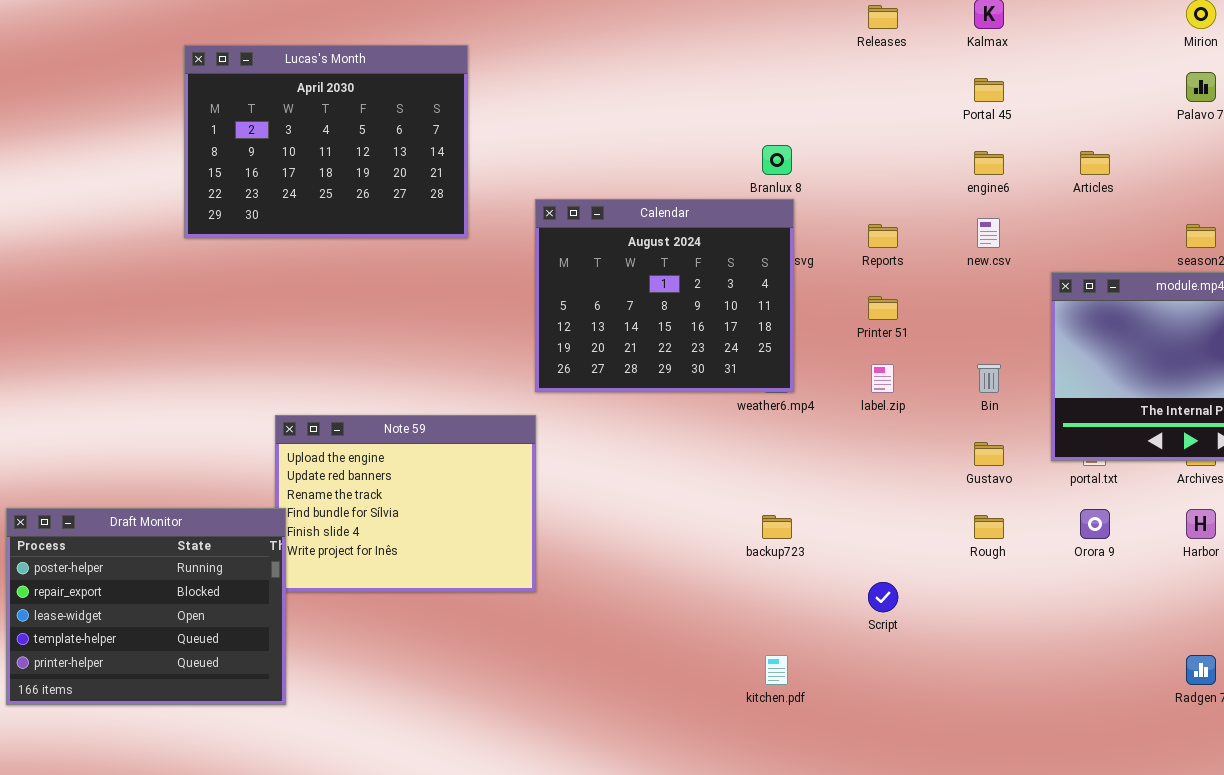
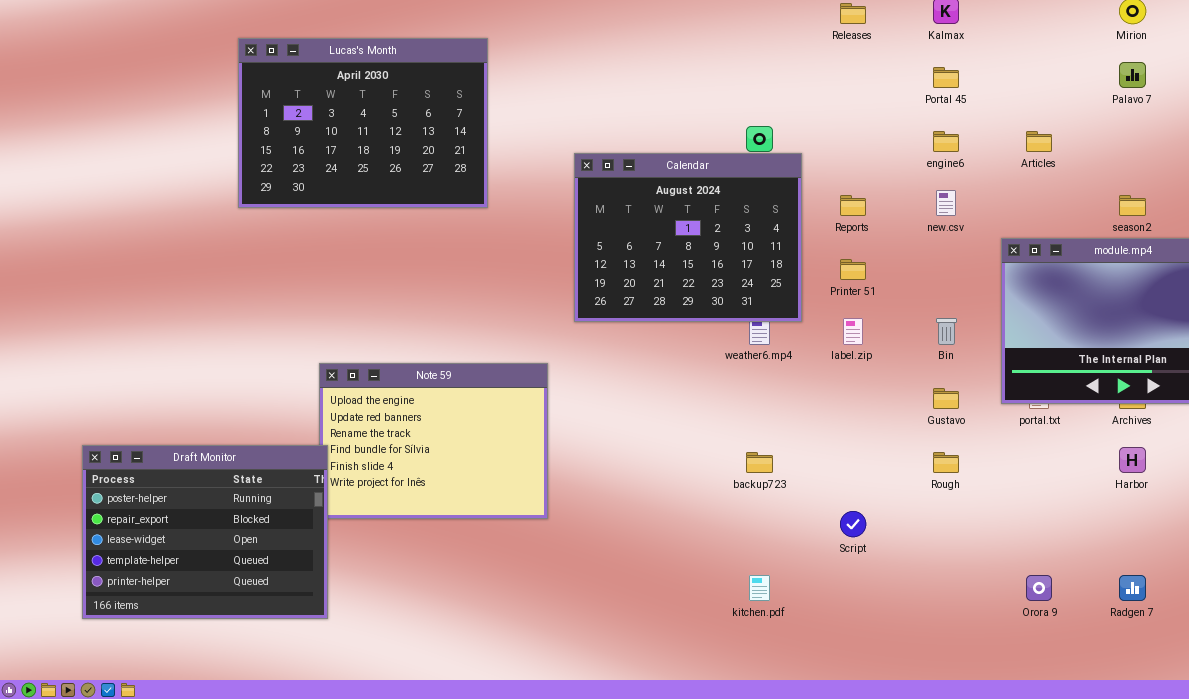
Calendar: [535,199,794,392] -> [574,153,802,322], moved
Orora 9: [1080,509,1110,539] -> [1026,575,1052,601], moved

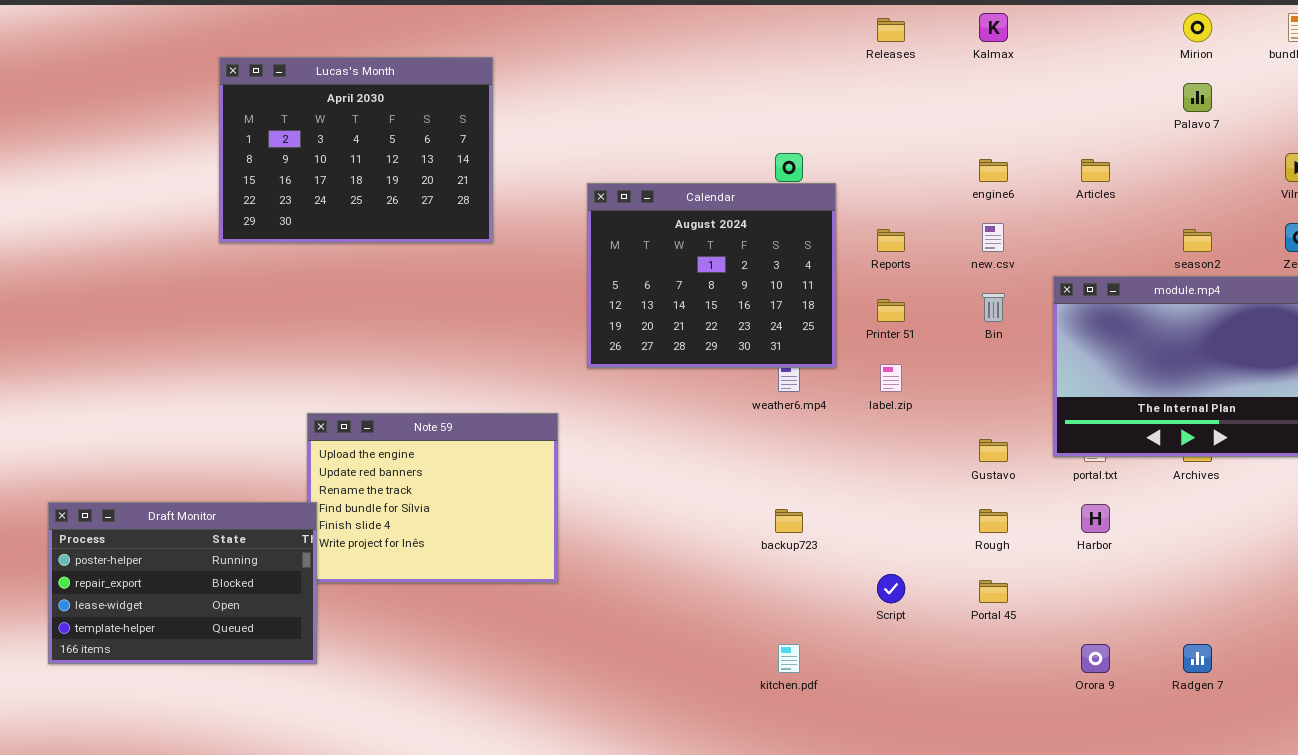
Portal 45: [933,67,959,88] -> [979,580,1008,603], moved
Bin: [936,318,957,345] -> [982,293,1005,322], moved
Draft Monitor: [82,445,328,619] -> [48,502,317,664], resized
Harbor: [1119,447,1146,473] -> [1081,504,1110,533], moved

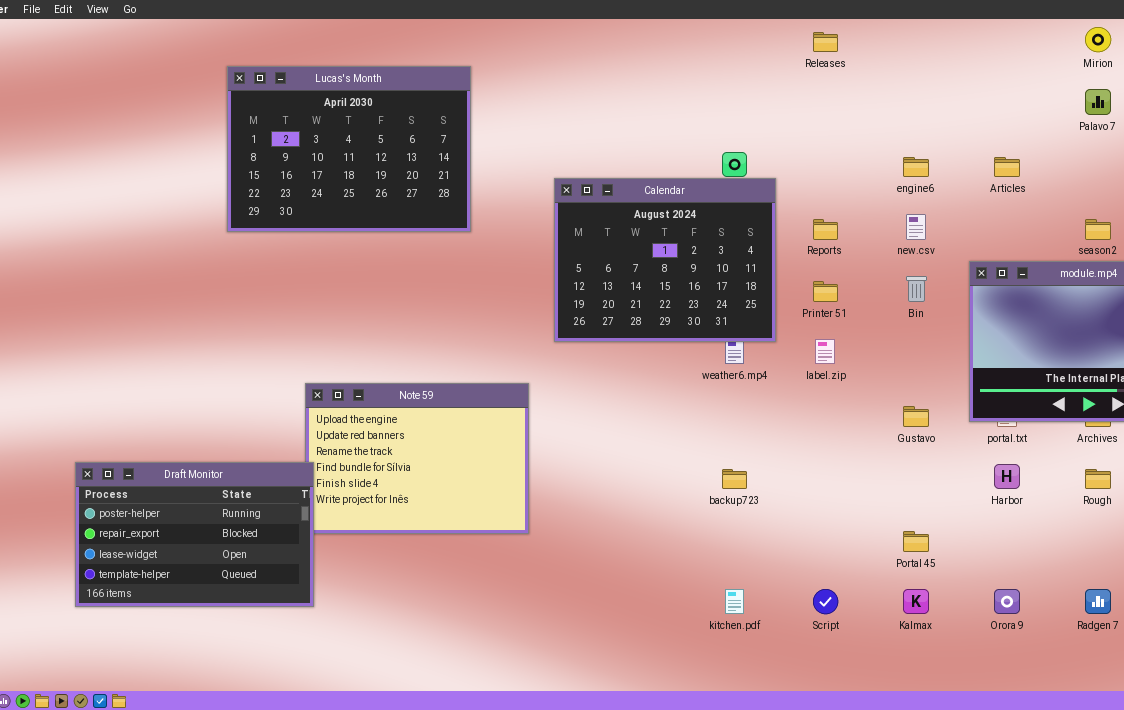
Kalmax: [979,13,1008,42] -> [903,589,929,614], moved
Rough: [979,509,1008,533] -> [1085,469,1111,489], moved
Script: [877,574,905,603] -> [813,589,838,614], moved

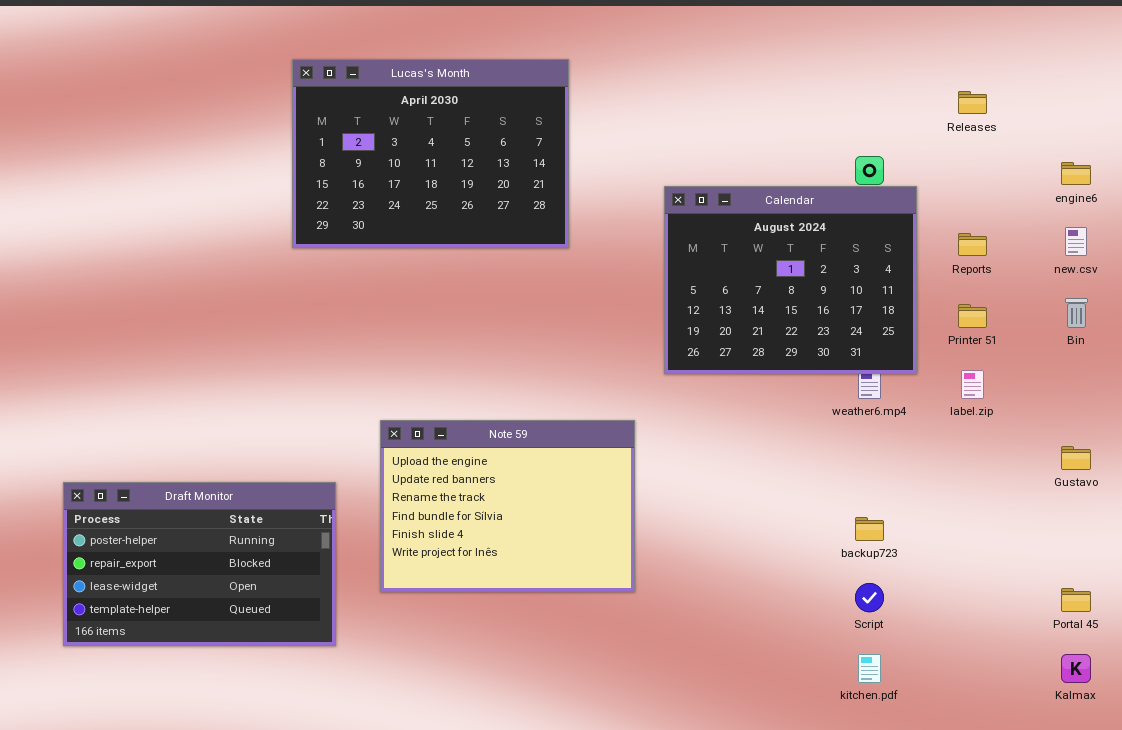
Releases: [813,32,838,52] -> [958,91,987,114], moved
Draft Monitor: [75,462,314,607] -> [63,482,336,646], moved
Script: [813,589,838,614] -> [855,583,884,612], moved

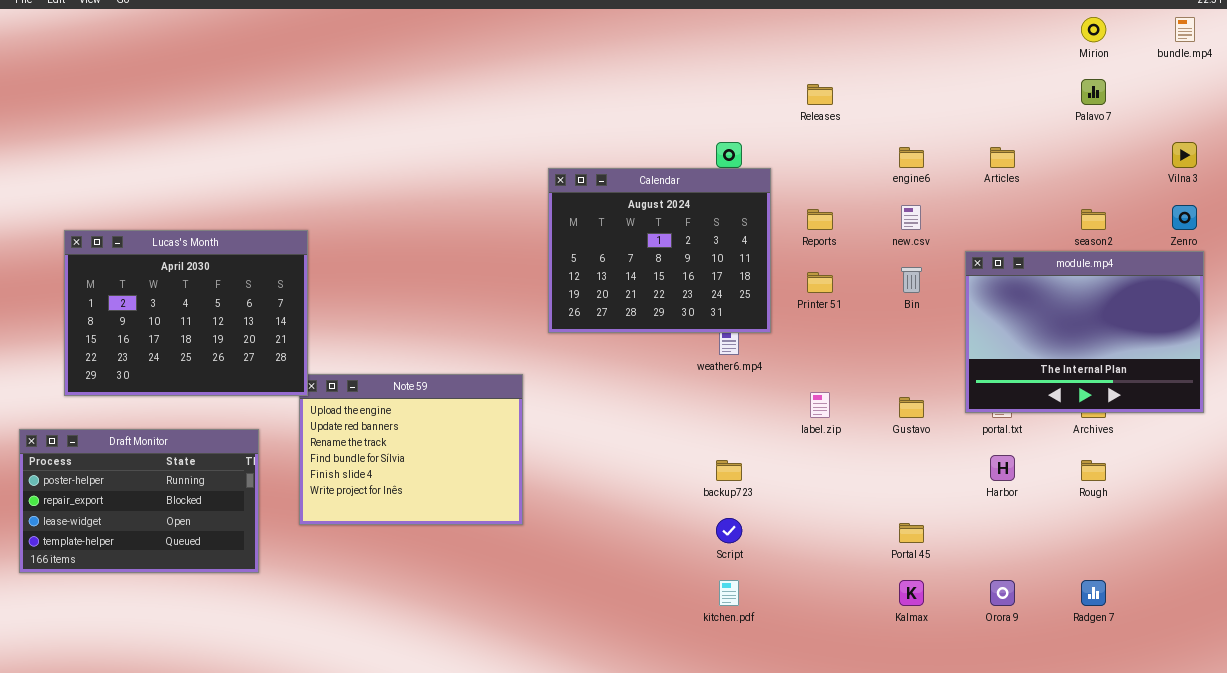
Lucas's Month: [292,59,569,248] -> [64,230,308,396], moved
label.zip: [961,370,984,399] -> [810,392,830,418], moved

